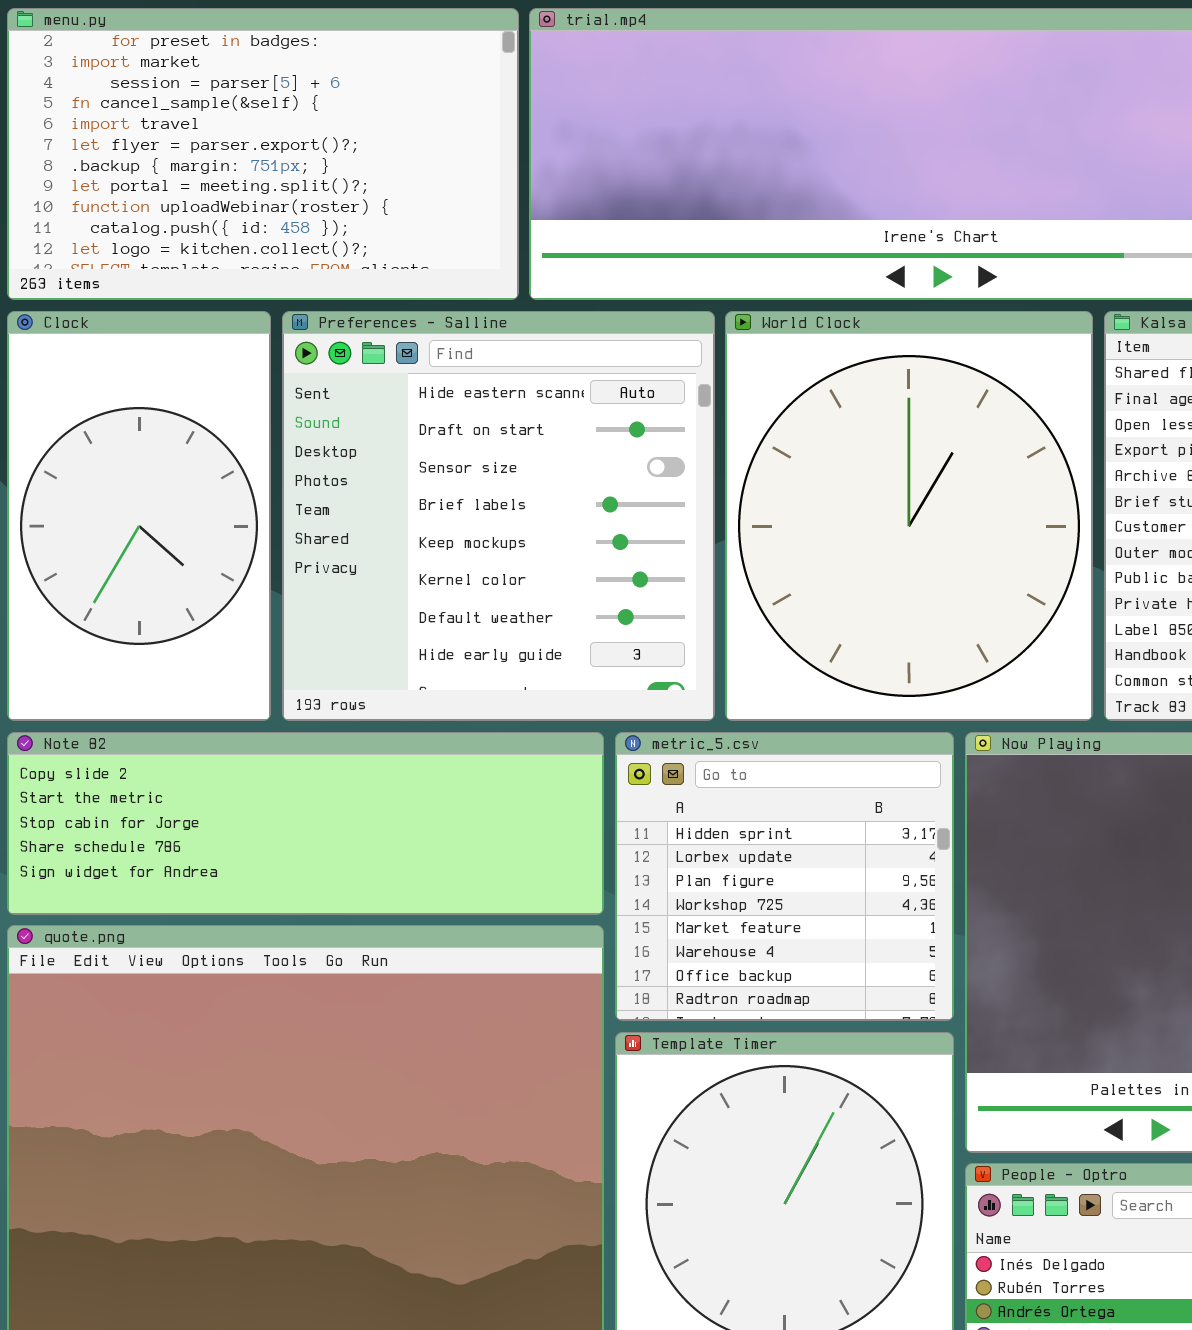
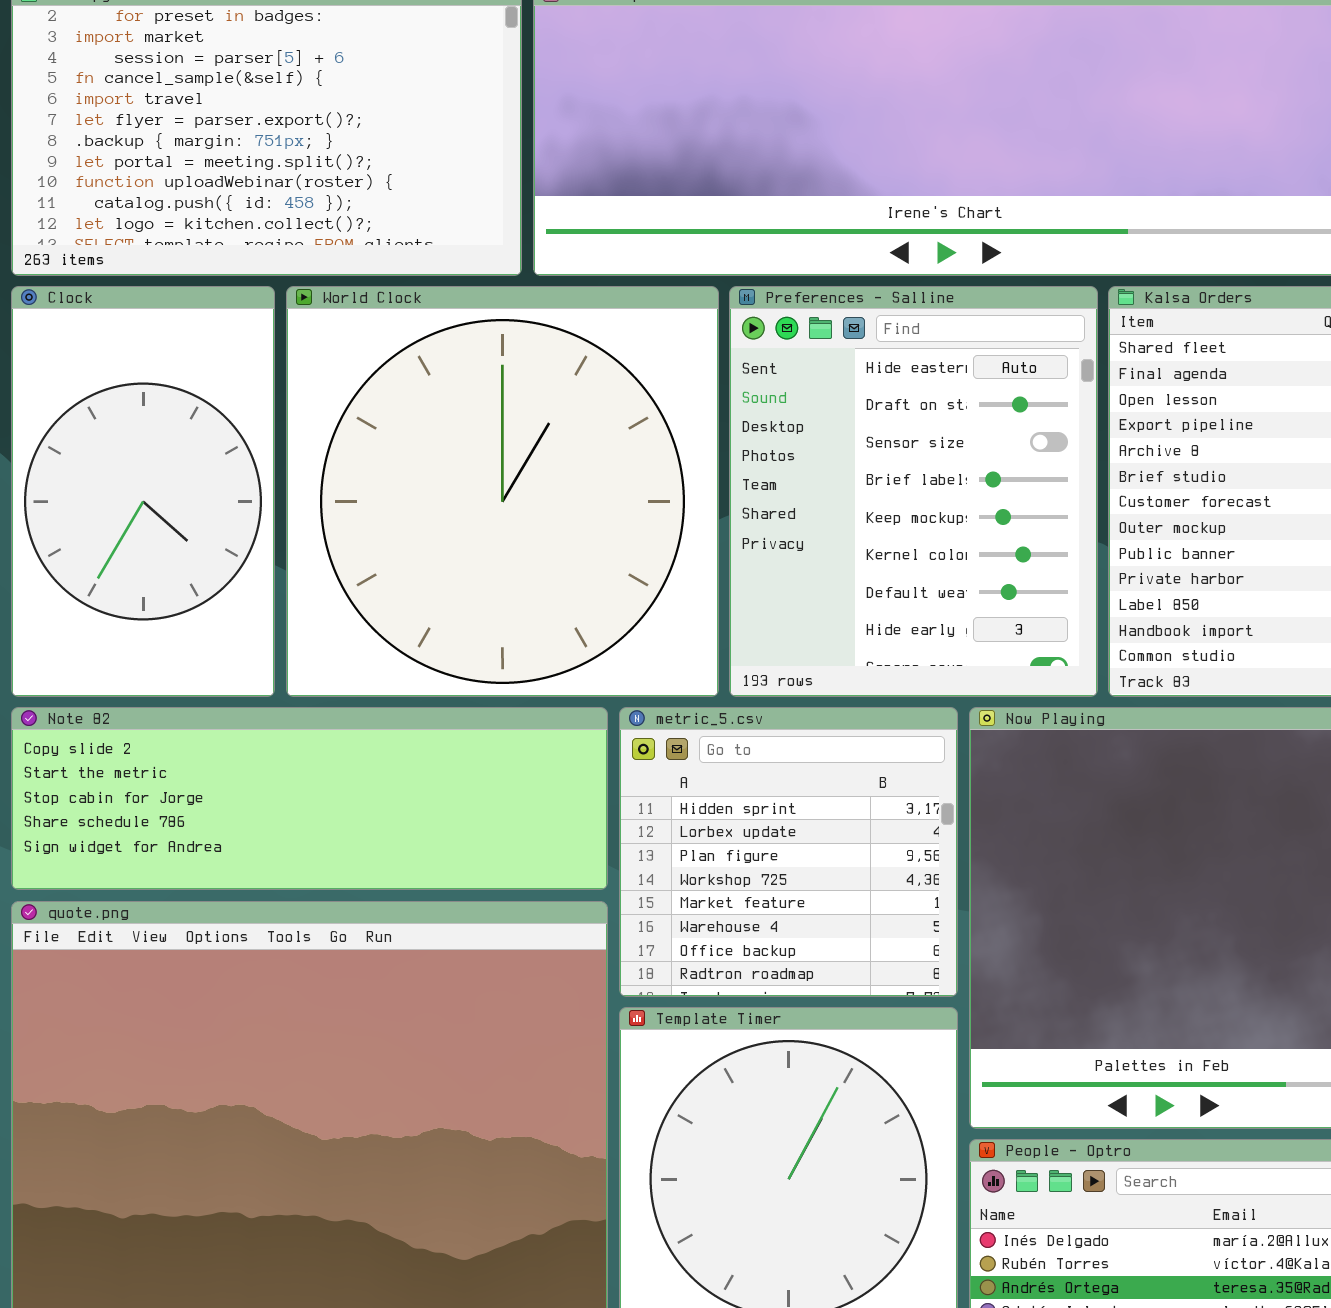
Preferences - Salline: [282,311,715,721] -> [729,286,1098,697], moved, resized
World Clock: [725,311,1093,721] -> [286,286,719,697], moved, resized

